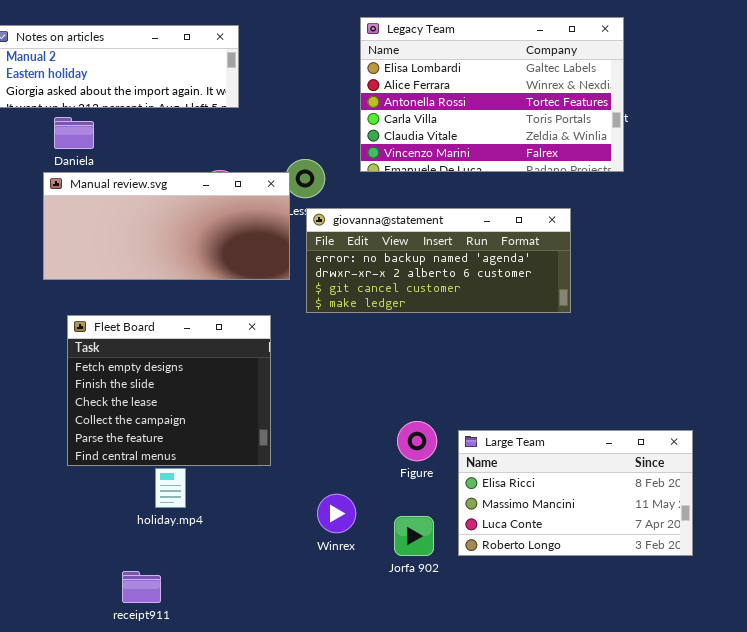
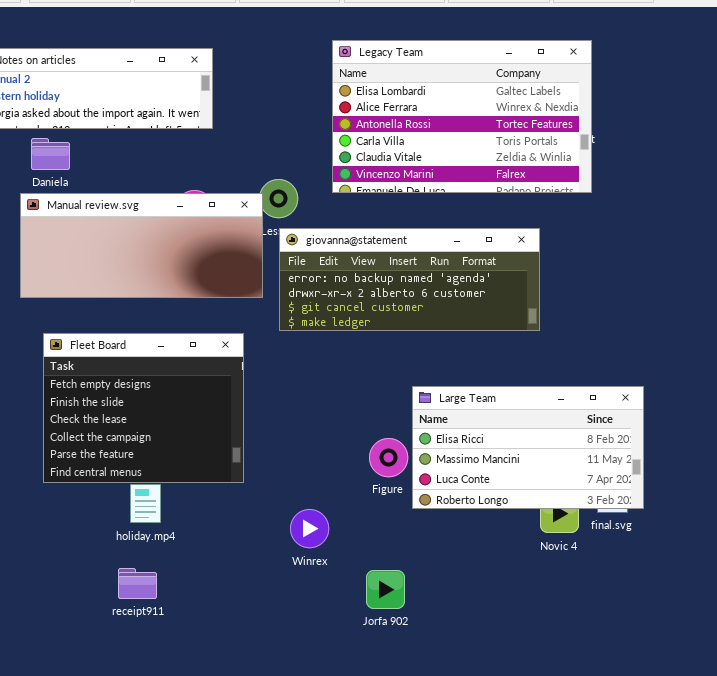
Large Team: [458,430,693,556] -> [412,386,644,509], moved
Jorfa 902: [394,516,434,556] -> [366,570,405,609], moved
receipt911: [122,571,161,603] -> [118,568,157,599], moved

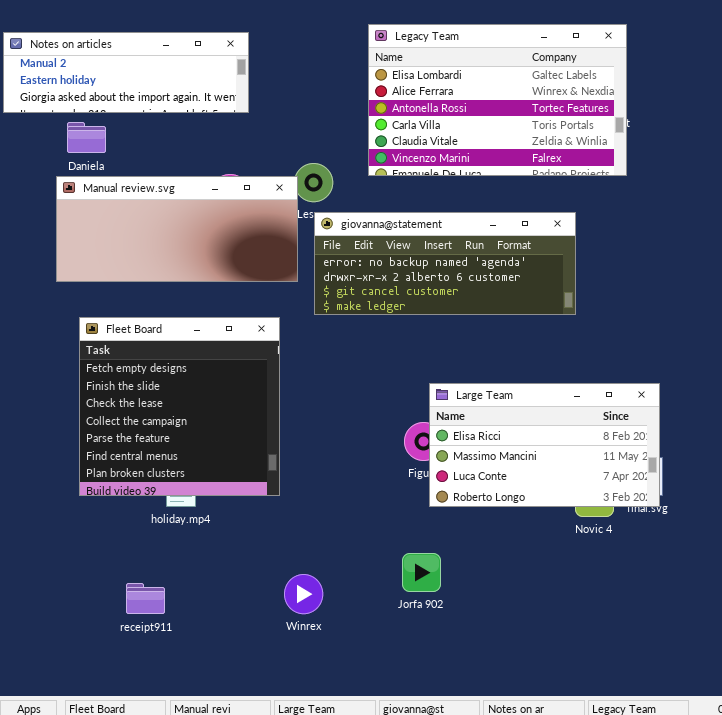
Fleet Board: [43,333,244,483] -> [79,317,280,496], resized
Large Team: [412,386,644,509] -> [429,383,660,507], moved
Winrex: [290,509,329,548] -> [284,574,323,614], moved
receipt911: [118,568,157,599] -> [126,583,165,614], moved

